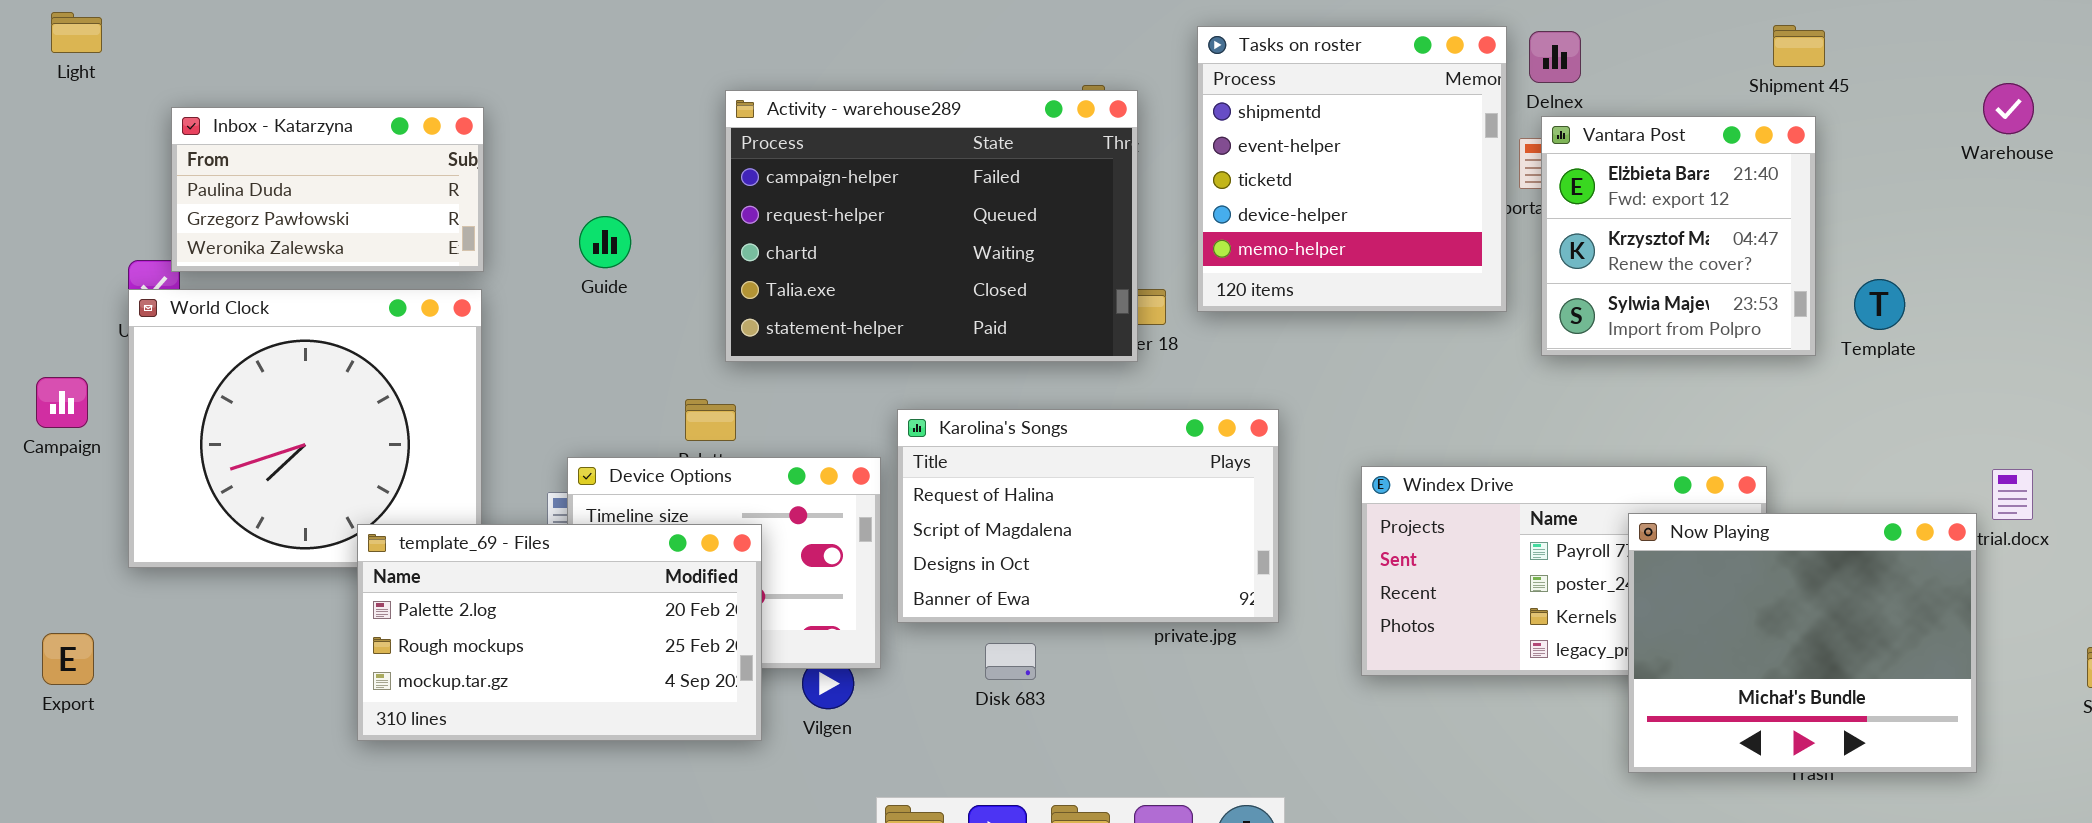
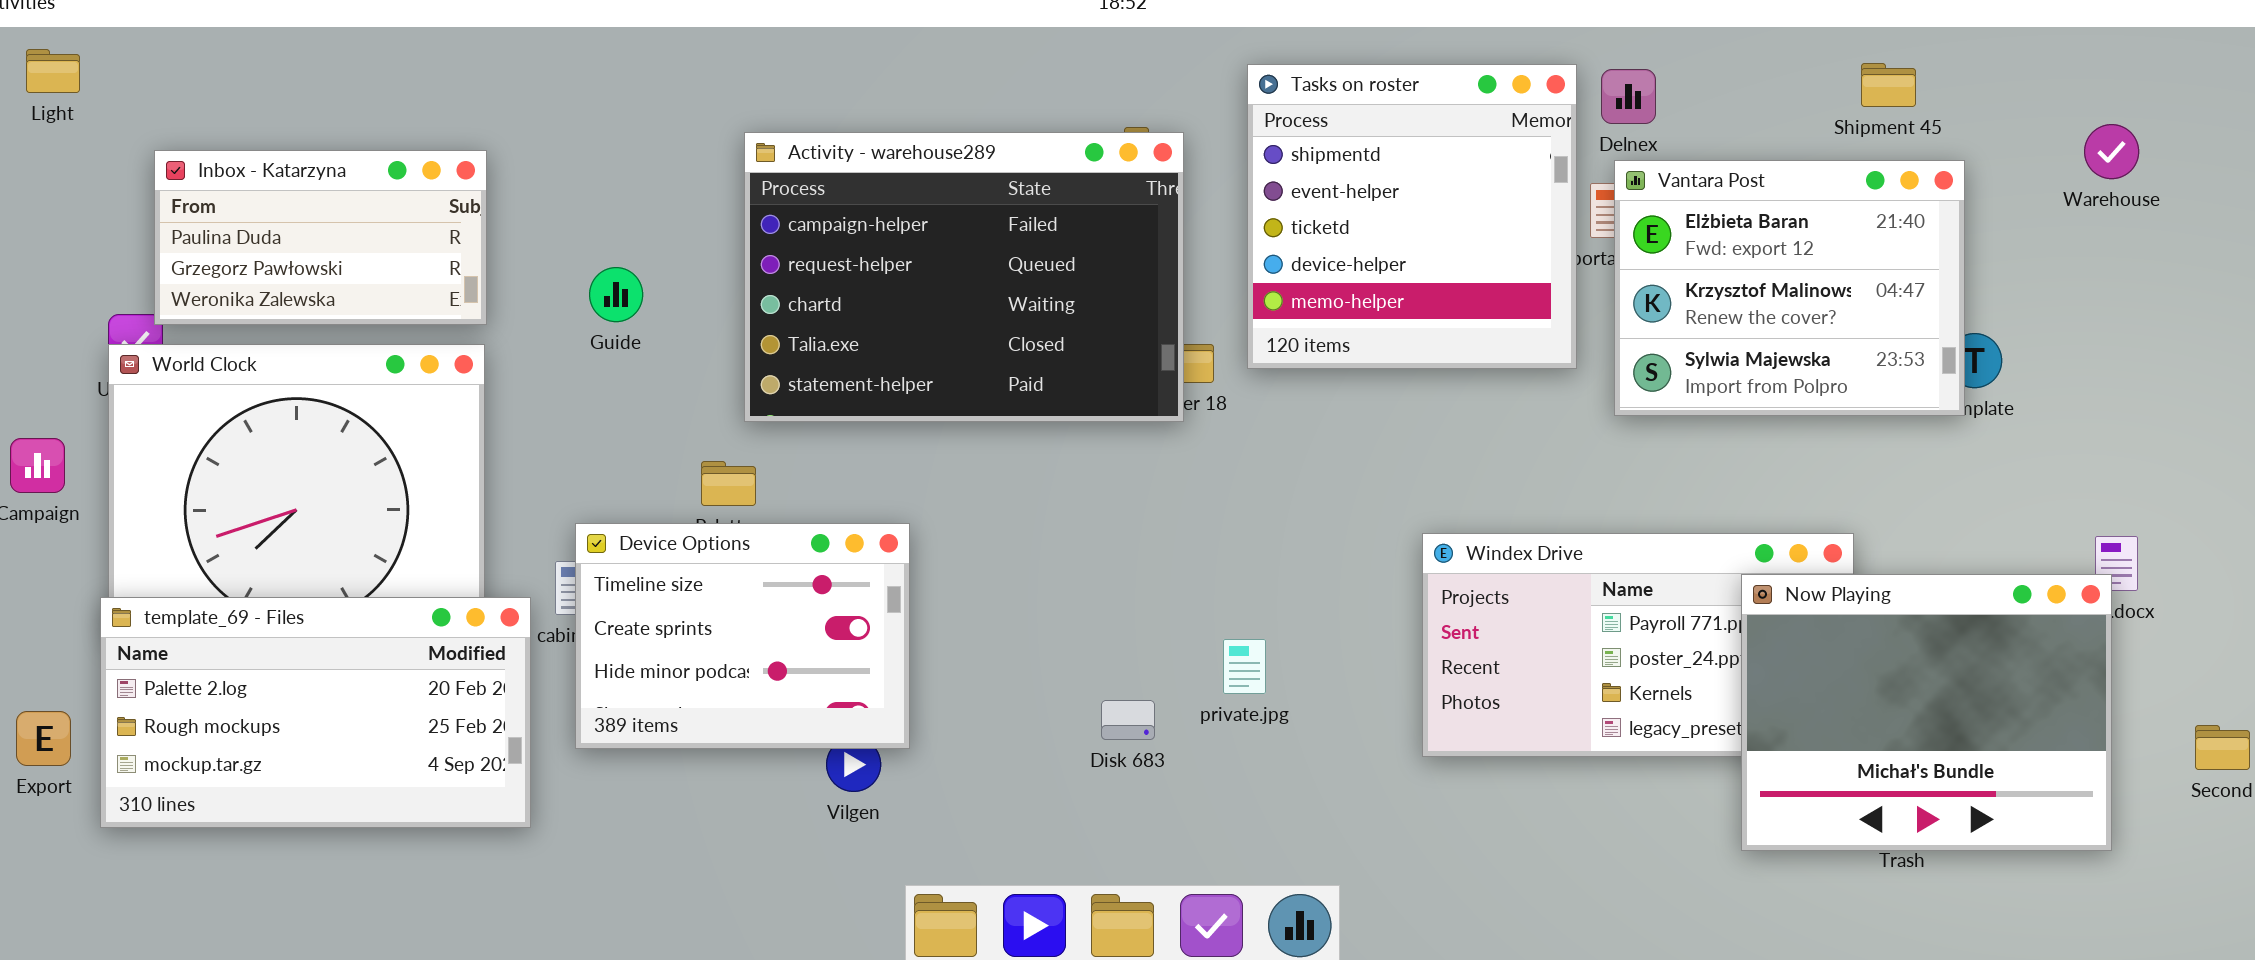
Vantara Post: [1541,116,1816,356] -> [1614,160,1965,416], resized
Karolina's Songs: [897,409,1279,623] -> none, closed
Now Playing: [1628,513,1977,773] -> [1741,574,2112,851], moved
template_69 - Files: [357,524,762,741] -> [100,597,531,828], moved
Disk 683: [985,643,1036,680] -> [1101,700,1155,740], moved

